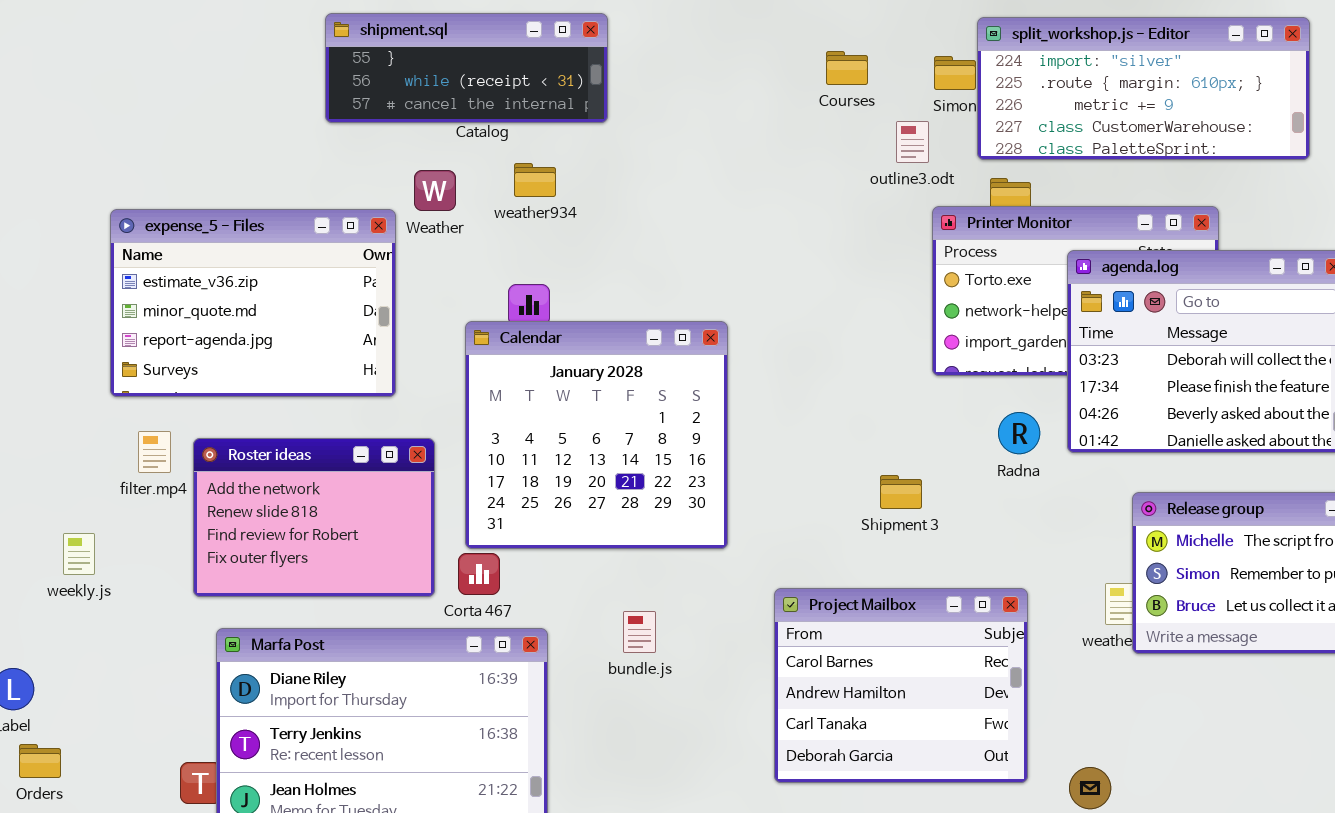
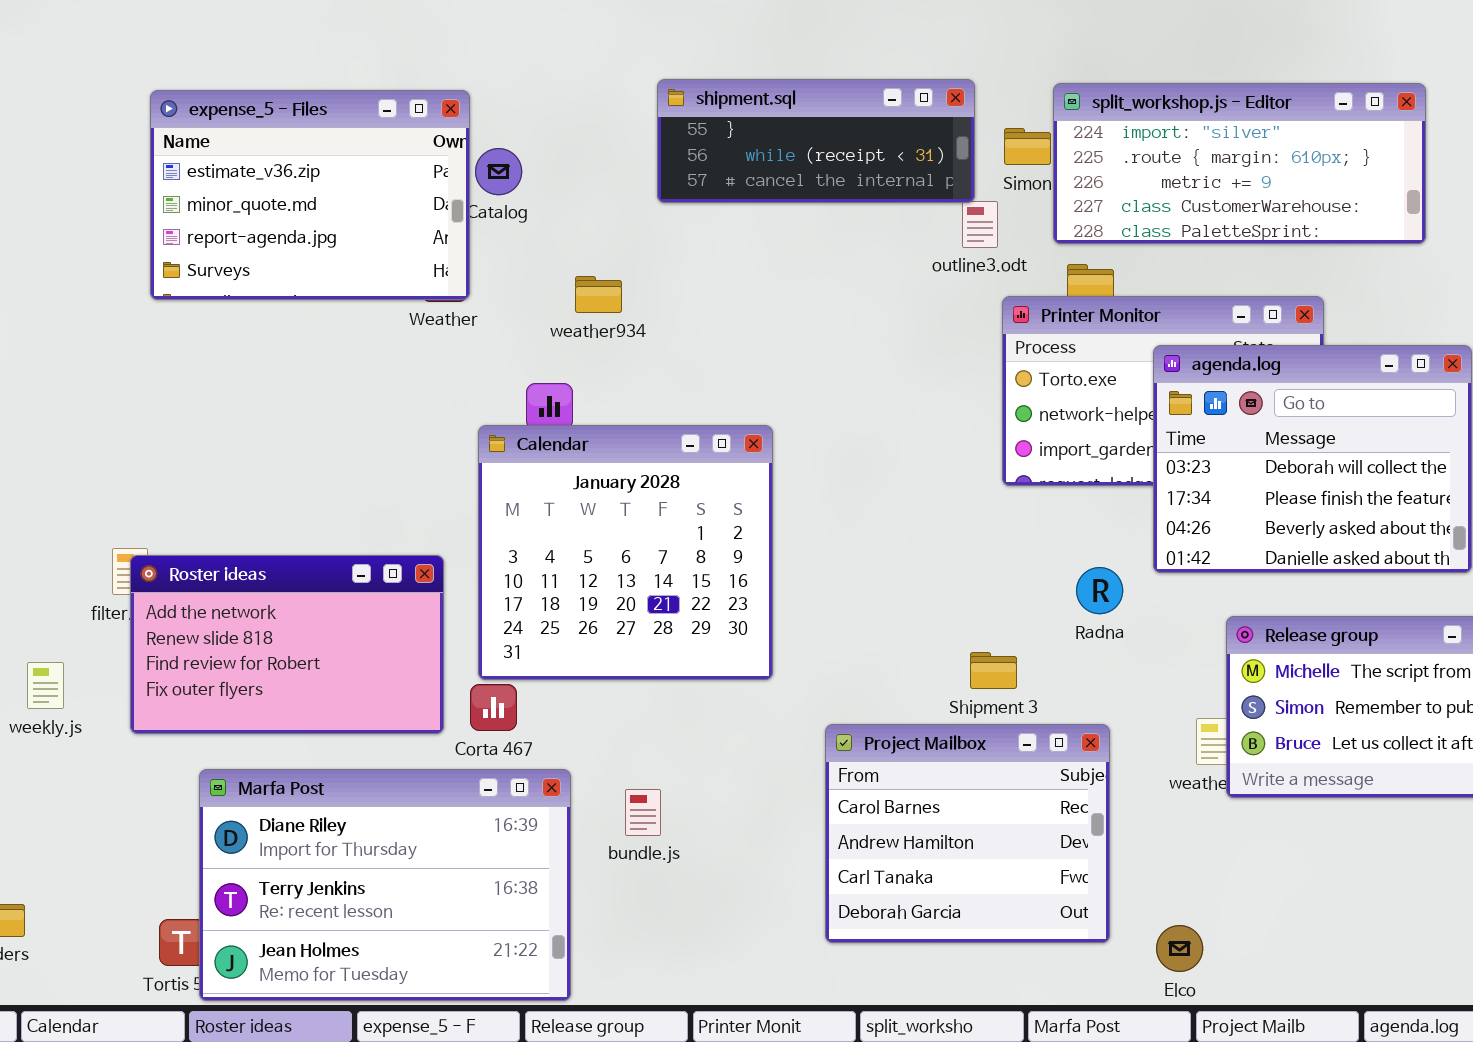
shipment.sql: [325,13,608,123] -> [657,79,975,203], moved
weather934: [514,163,556,197] -> [575,276,622,313], moved
expense_5 - Files: [110,209,396,397] -> [150,90,470,300], moved
Radna: [998,412,1040,454] -> [1076,567,1123,614], moved
Roster ideas: [193,438,435,597] -> [130,555,444,734], resized
Shipment 3: [880,475,922,509] -> [970,652,1017,689], moved
bundle.js: [623,611,656,653] -> [625,789,661,836], moved

